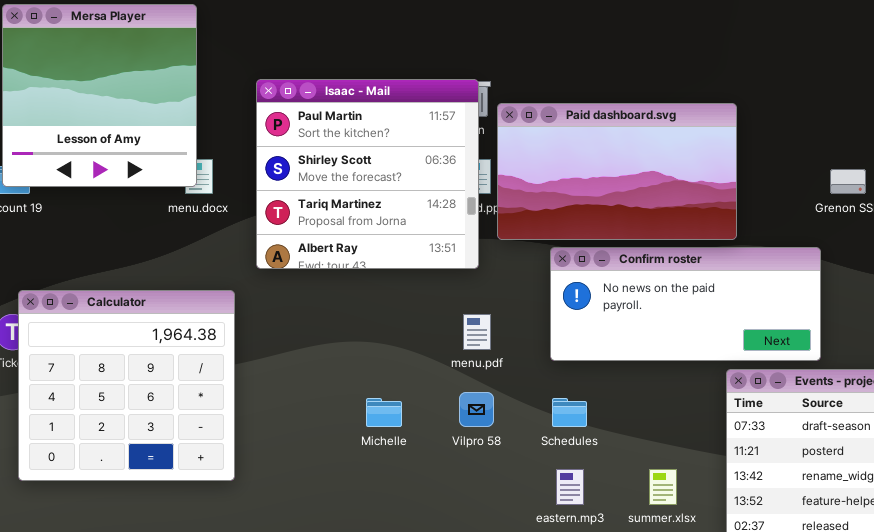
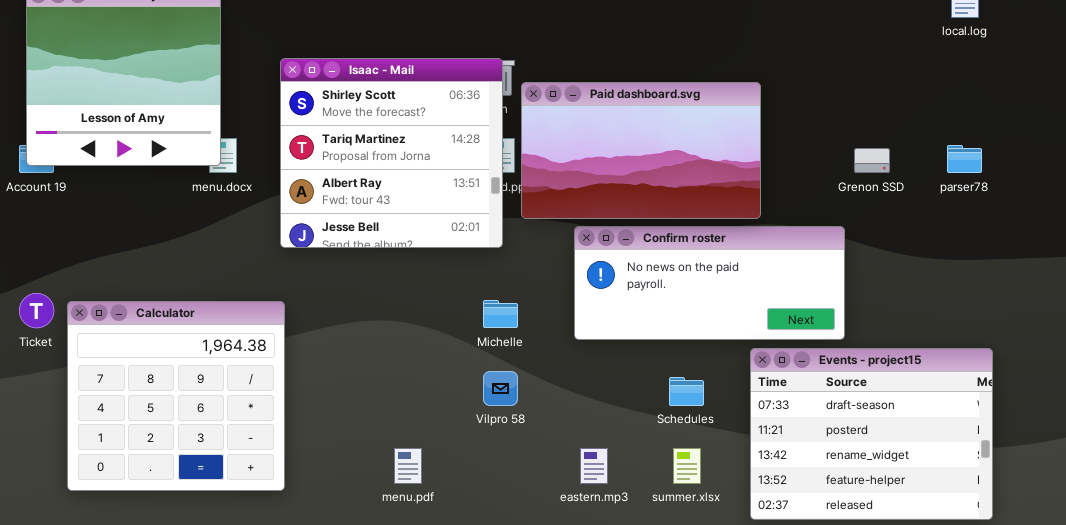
Isaac - Mail: [256,79,479,269] -> [280,58,503,248], scrolled down 1 row
Calculator: [18,290,235,481] -> [67,301,285,491], moved
menu.pdf: [463,314,491,350] -> [394,448,422,484], moved
Michelle: [366,398,402,427] -> [483,300,518,328], moved
Schedules: [552,398,587,427] -> [669,377,704,406], moved

